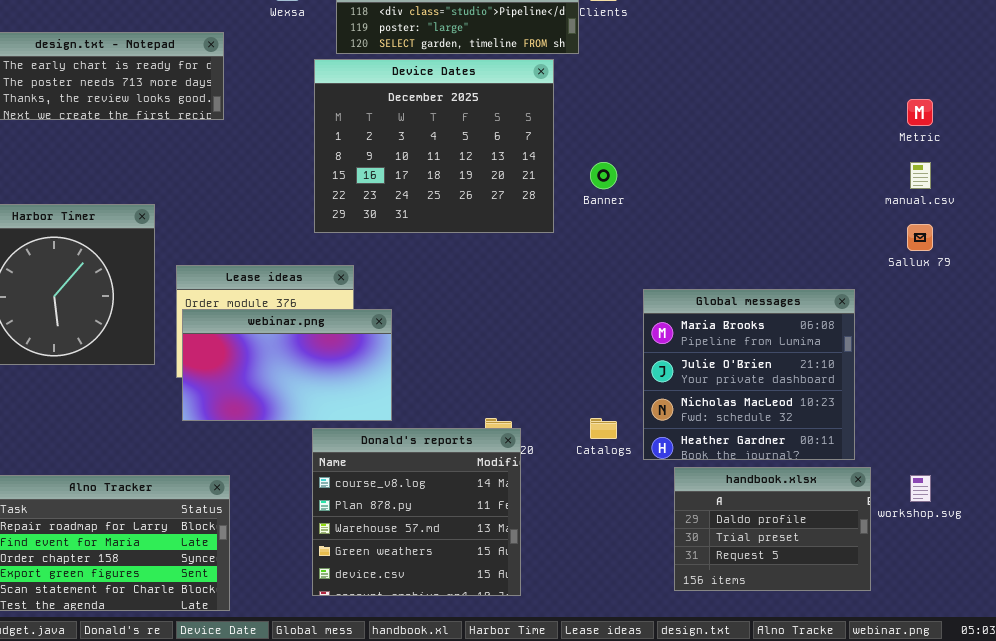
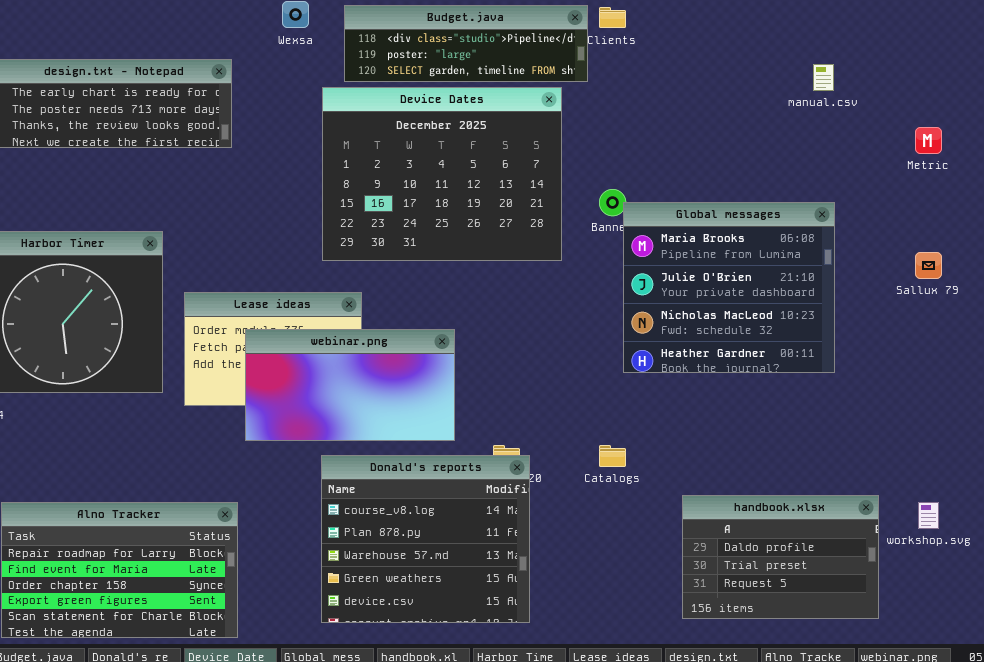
manual.csv: [910,162,931,189] -> [813,64,834,91], moved
Global messages: [643,289,855,460] -> [623,202,835,373], moved
webinar.png: [182,309,392,421] -> [245,329,455,441], moved

